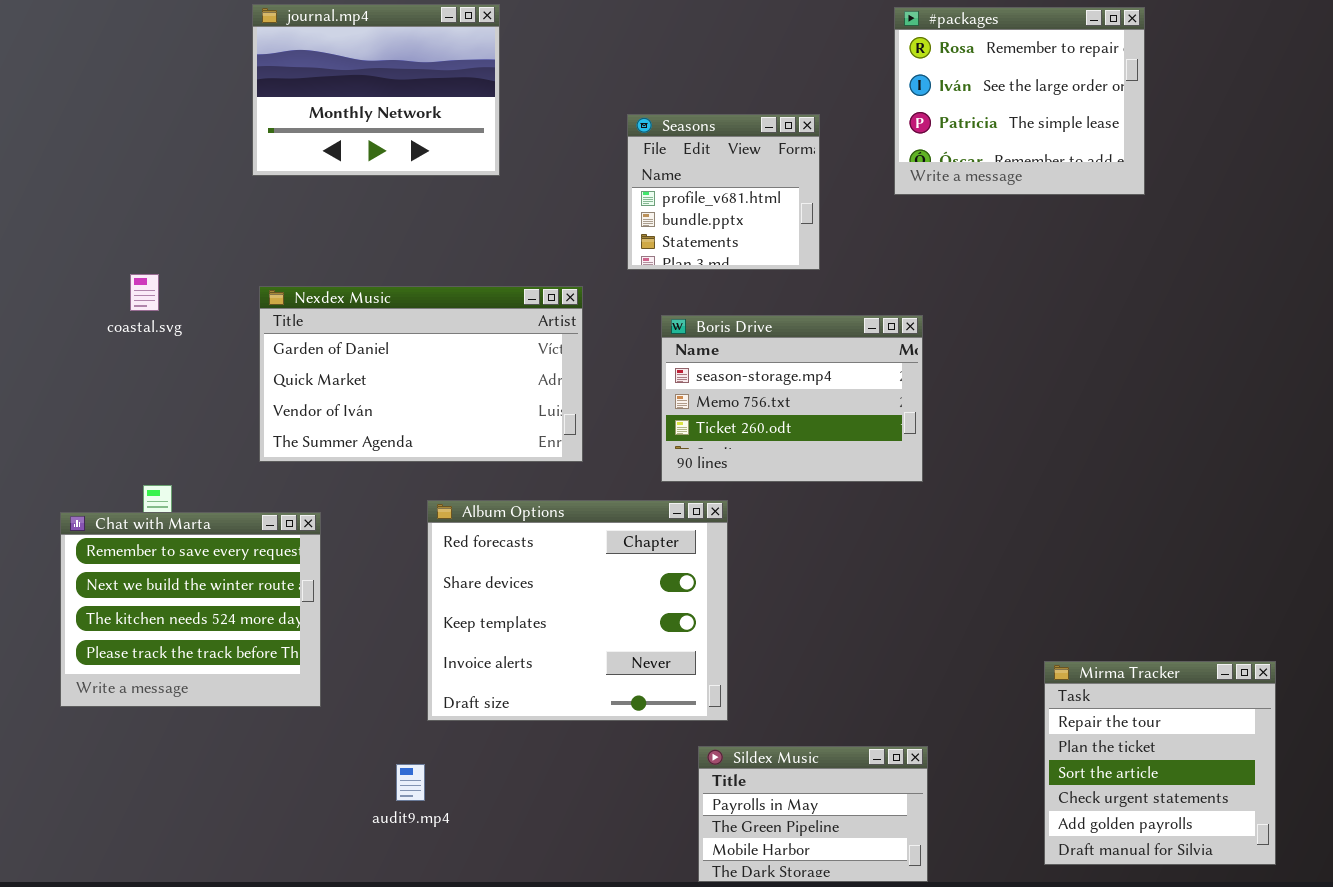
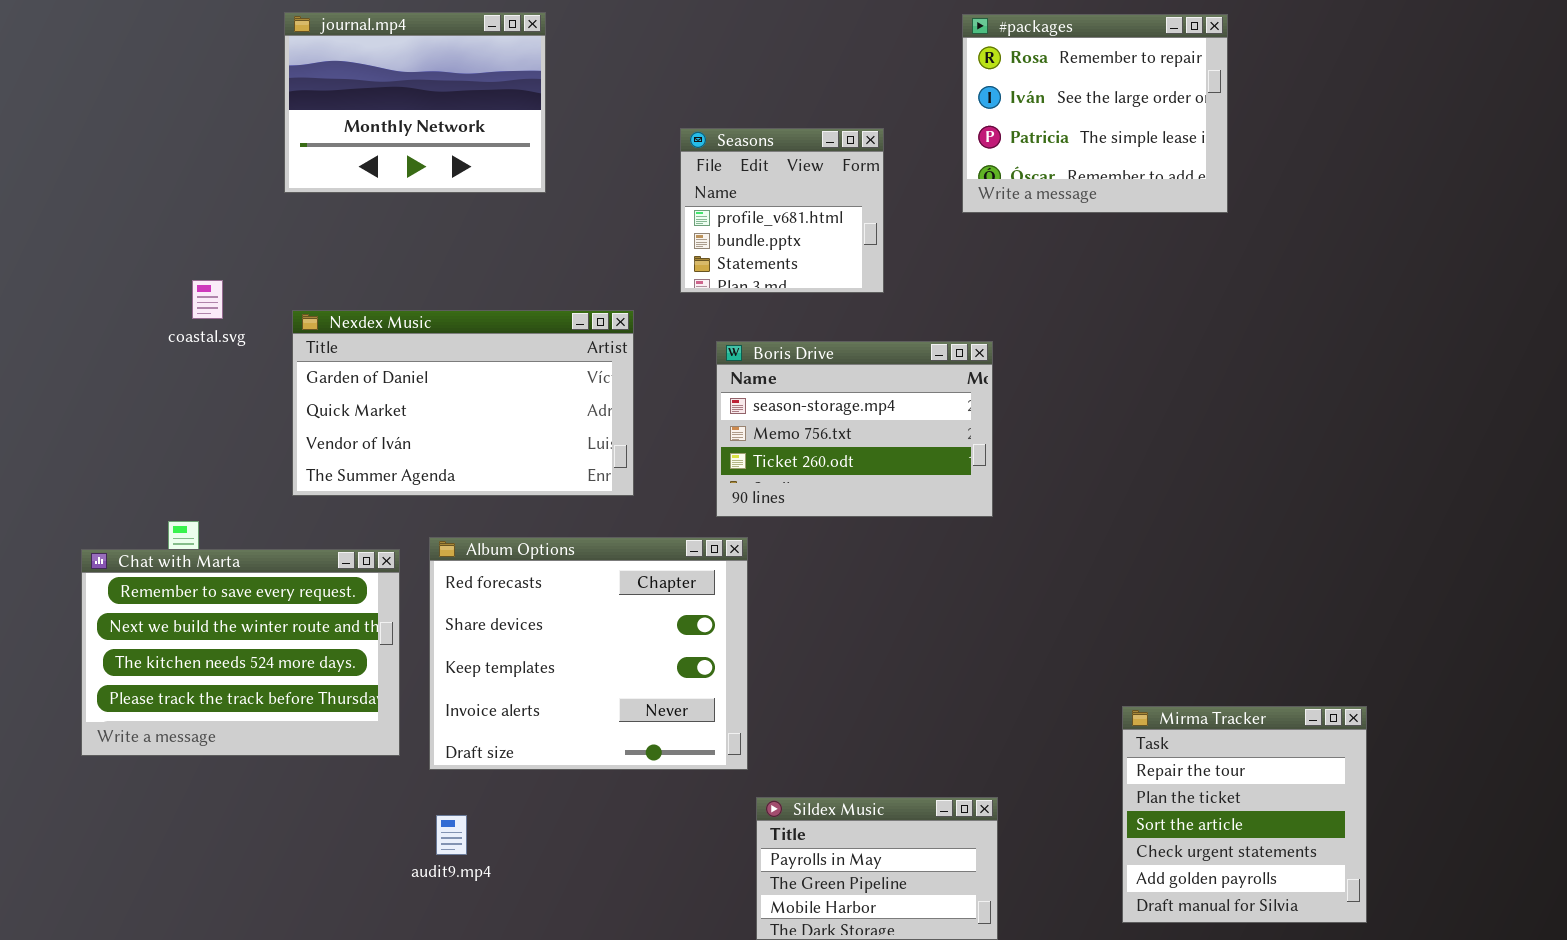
coastal.svg: [130,274,159,311] -> [192,280,223,319], moved
Album Options: [427,500,728,721] -> [429,537,748,770], moved
Chat with Marta: [60,512,321,707] -> [81,549,400,756], resized

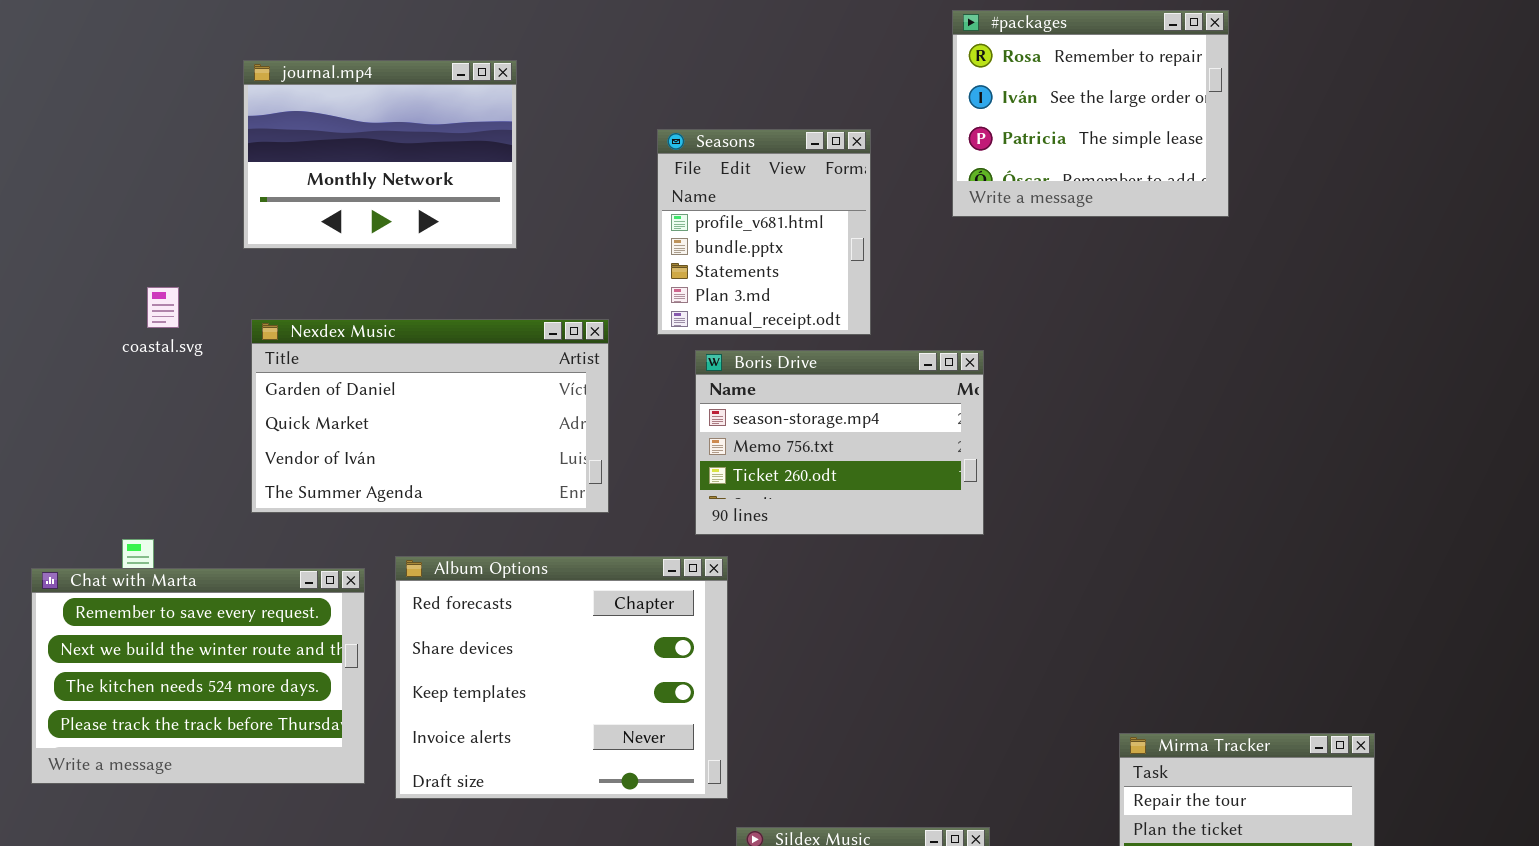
journal.mp4: [284,12,546,193] -> [243,60,517,249], moved
Seasons: [680,128,884,293] -> [657,129,871,335], resized

